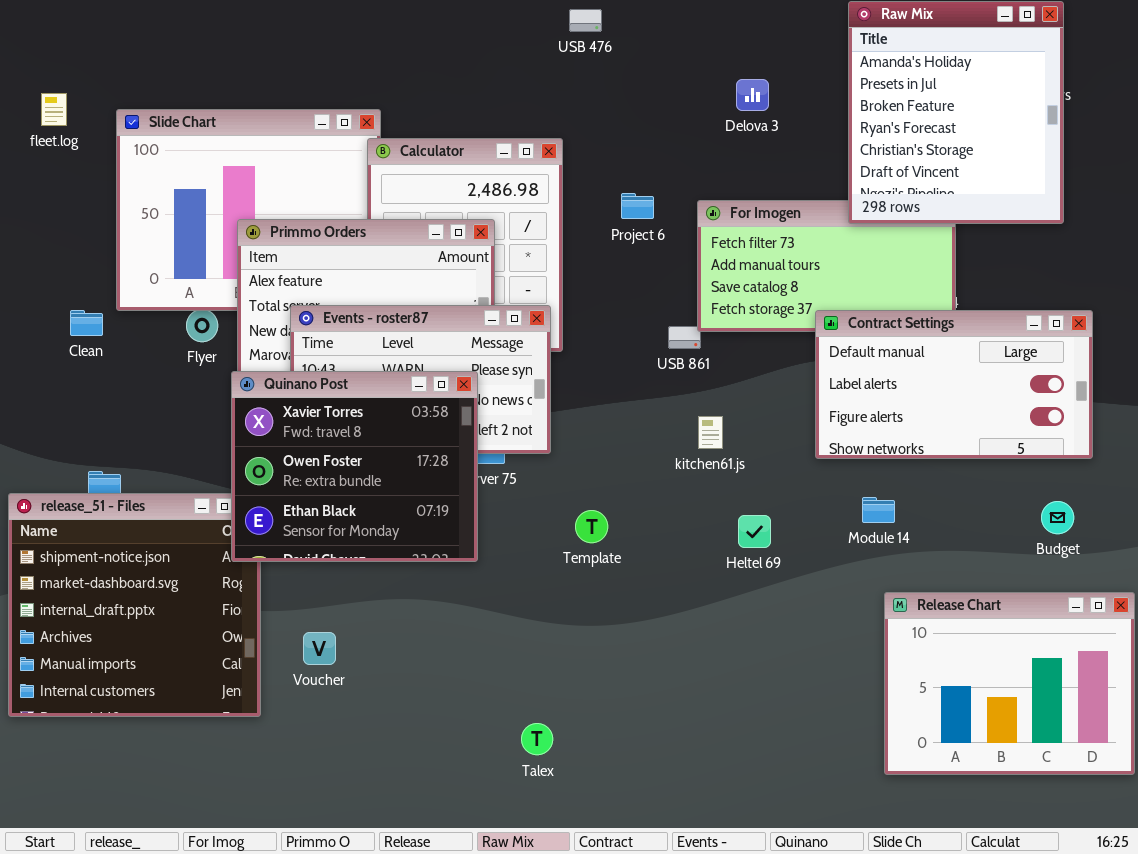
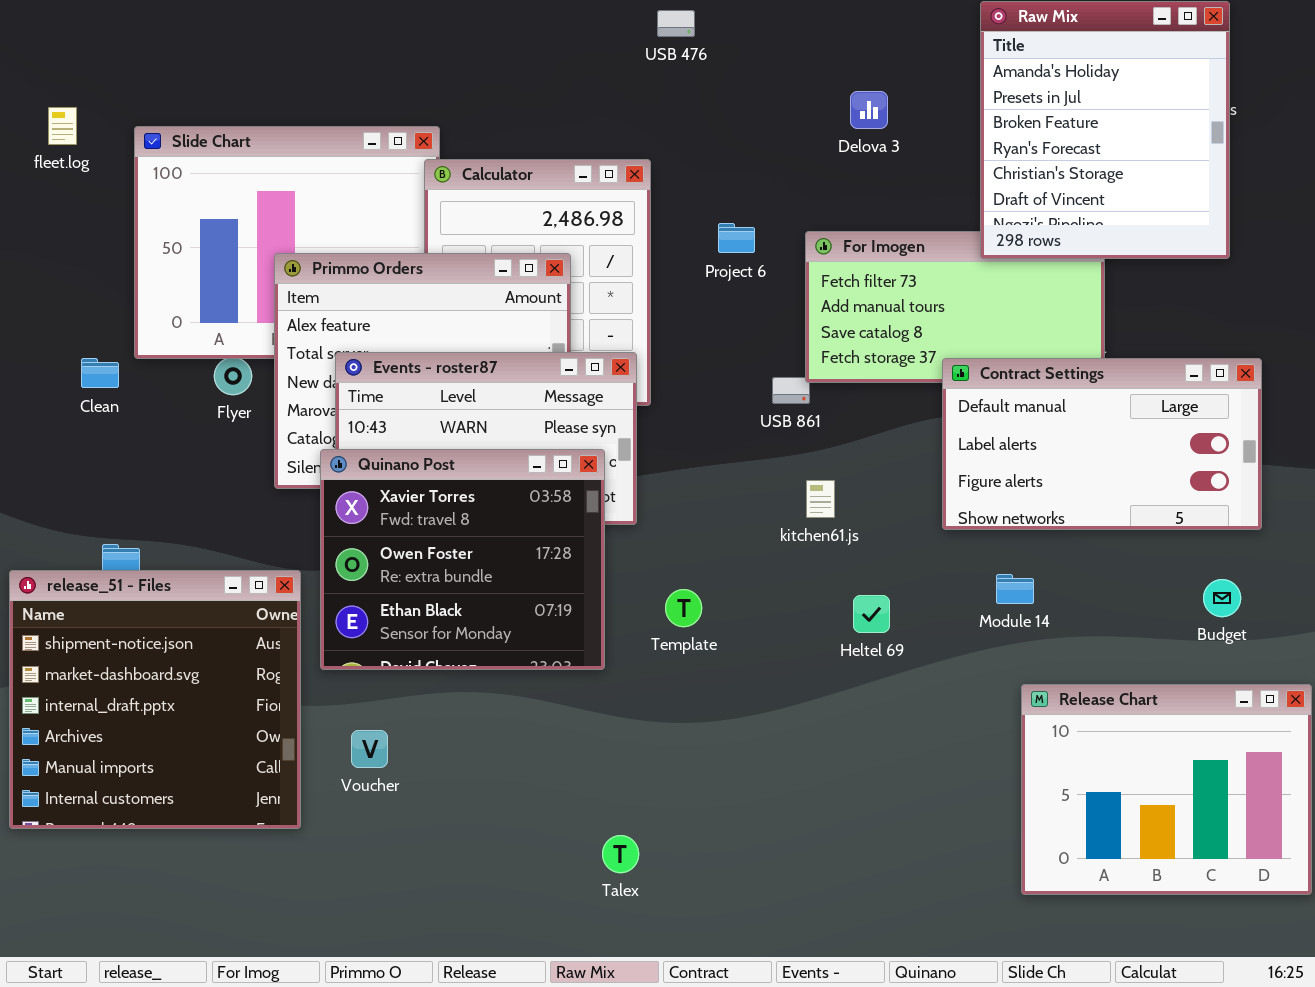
Quinano Post: [231,371,478,562] -> [320,449,605,670], moved

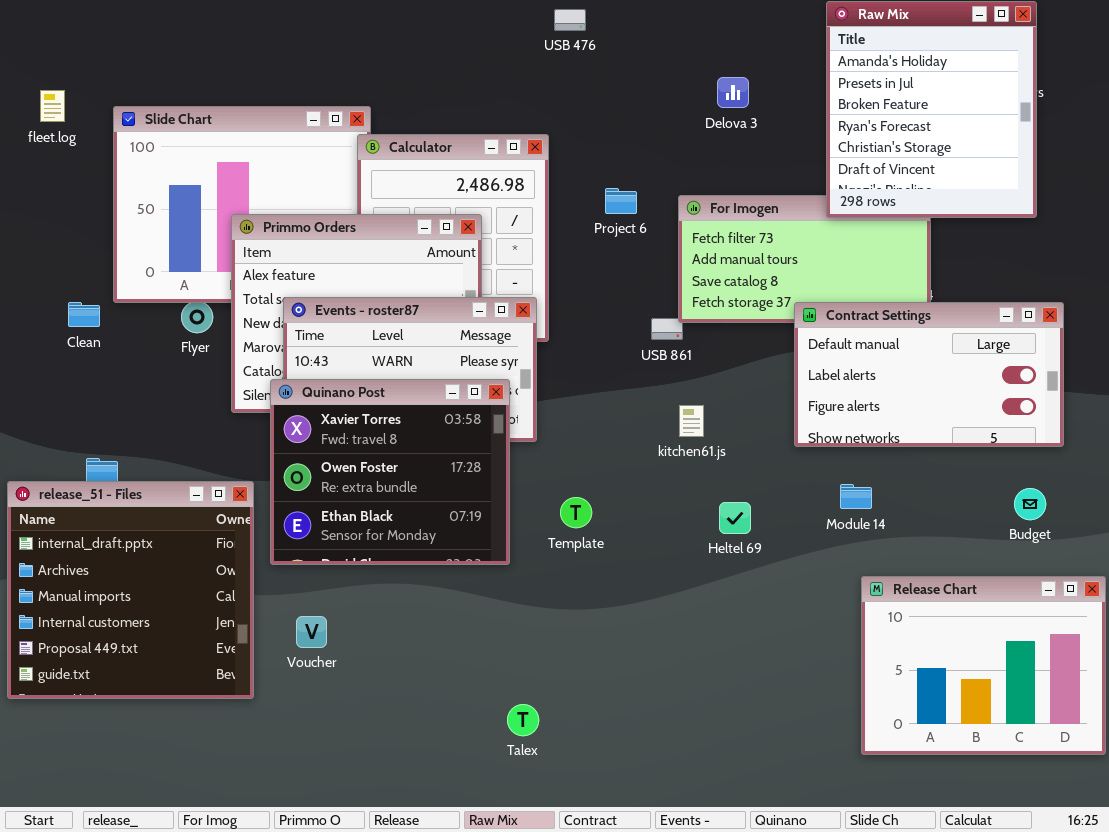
release_51 - Files: [9,570,301,829] -> [7,481,254,699], scrolled down 2 rows

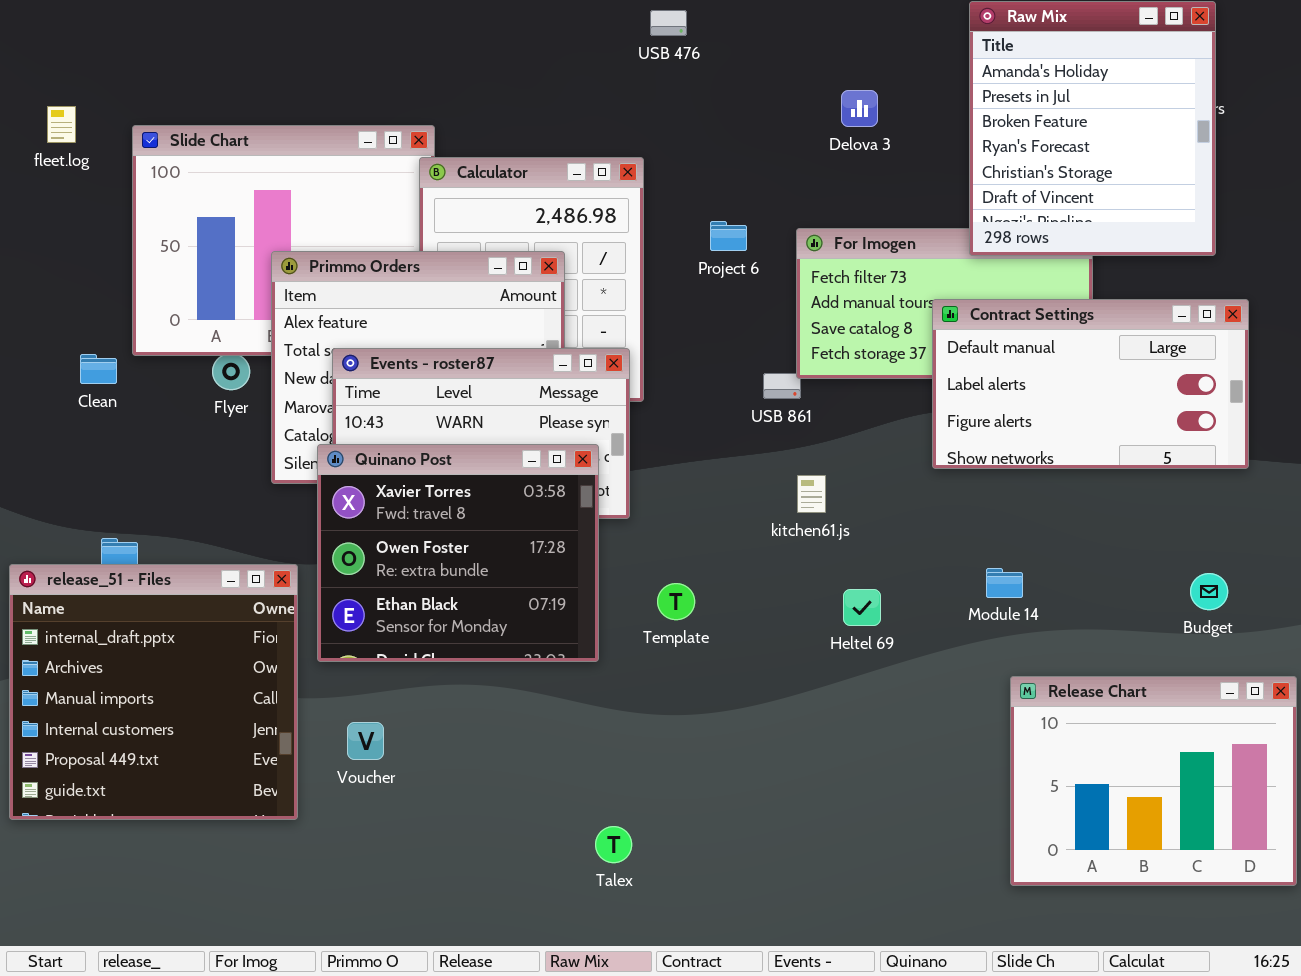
Contract Settings: [794,302,1064,447] -> [932,299,1249,469], moved

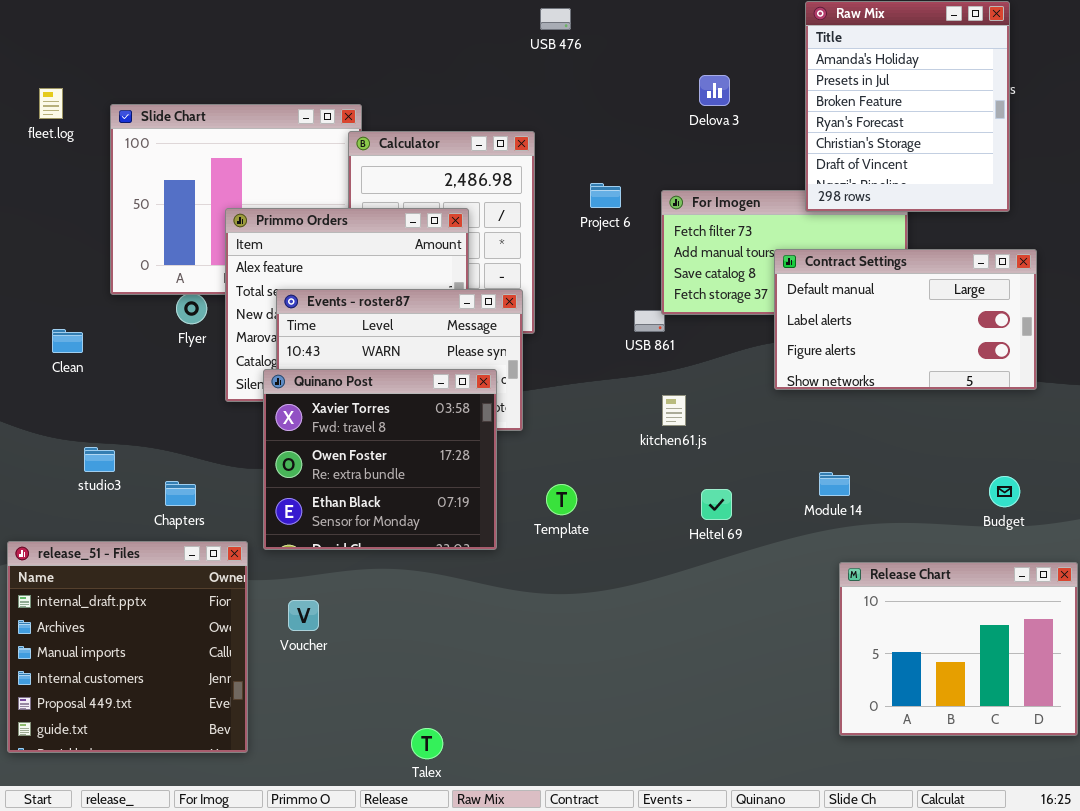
Clean: [80,354,117,384] -> [52,329,83,353], moved
release_51 - Files: [9,564,298,820] -> [7,541,248,753], moved
Talex: [595,826,632,863] -> [411,728,443,759], moved

